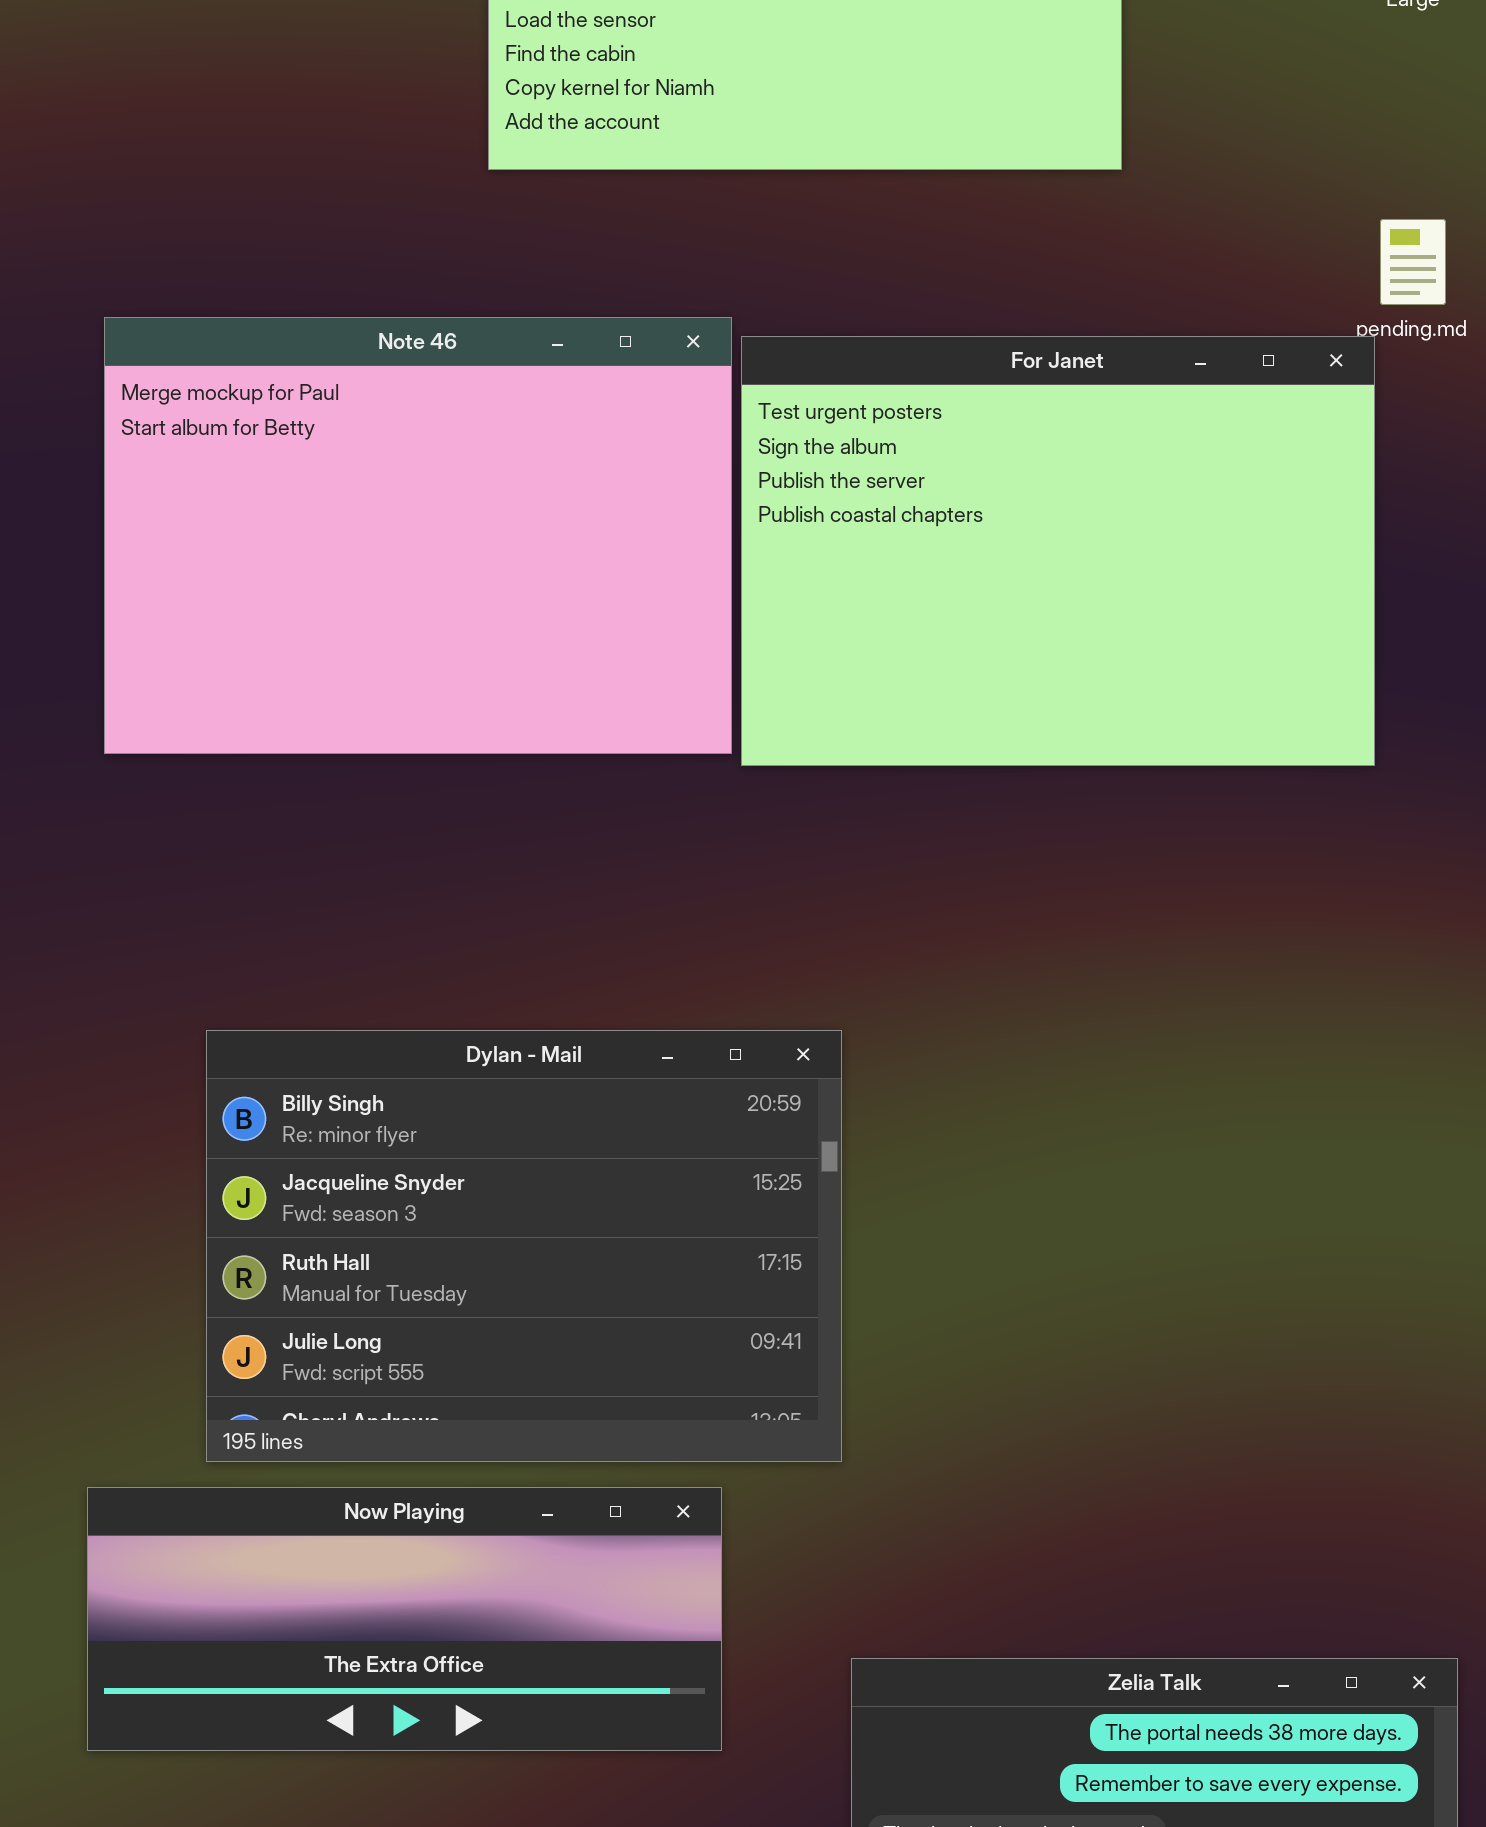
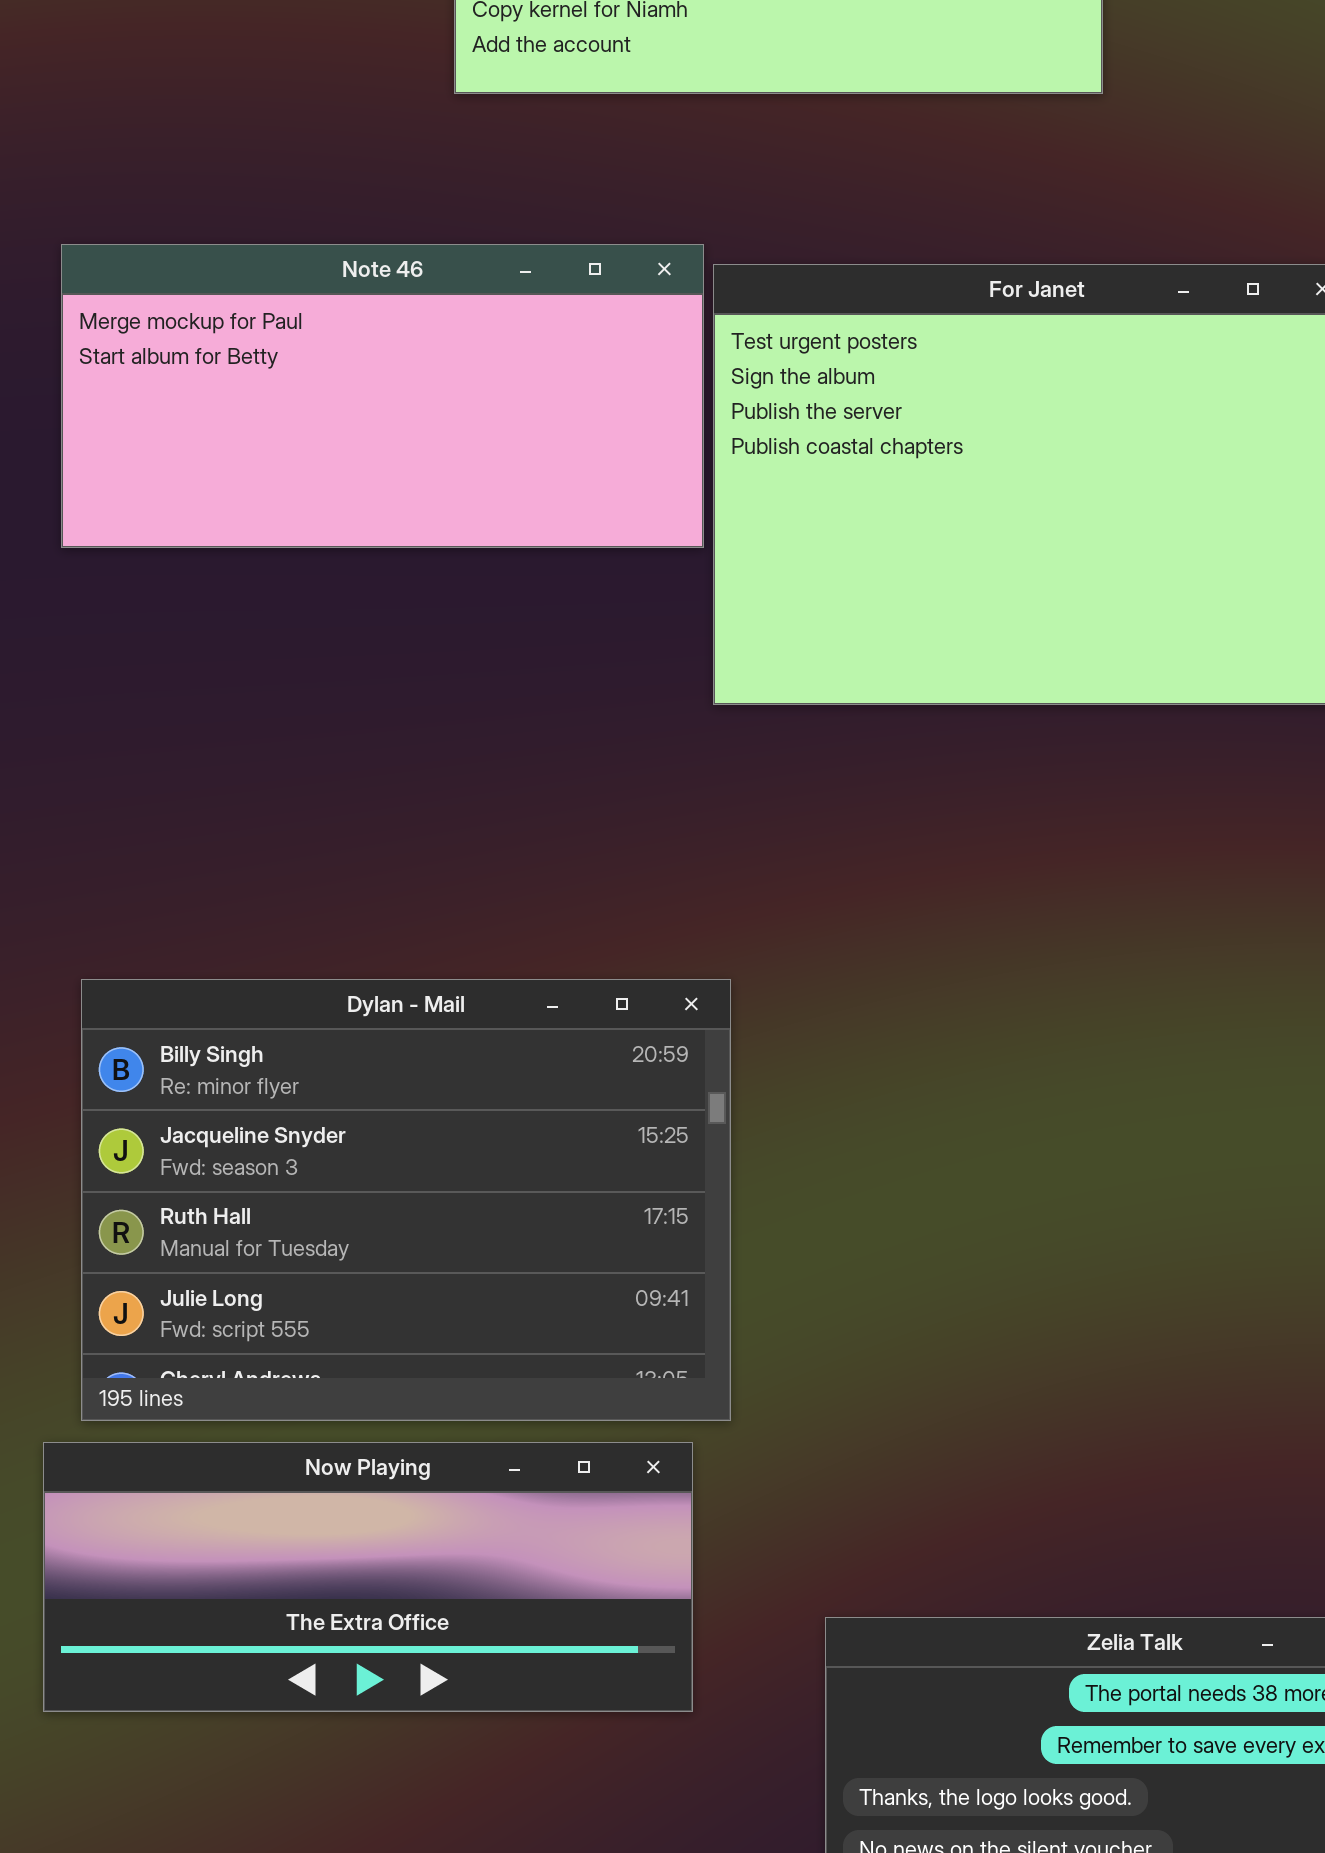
Note 46: [104,317,732,754] -> [61,244,704,548], resized
Dylan - Mail: [206,1030,842,1462] -> [81,979,731,1421], moved

